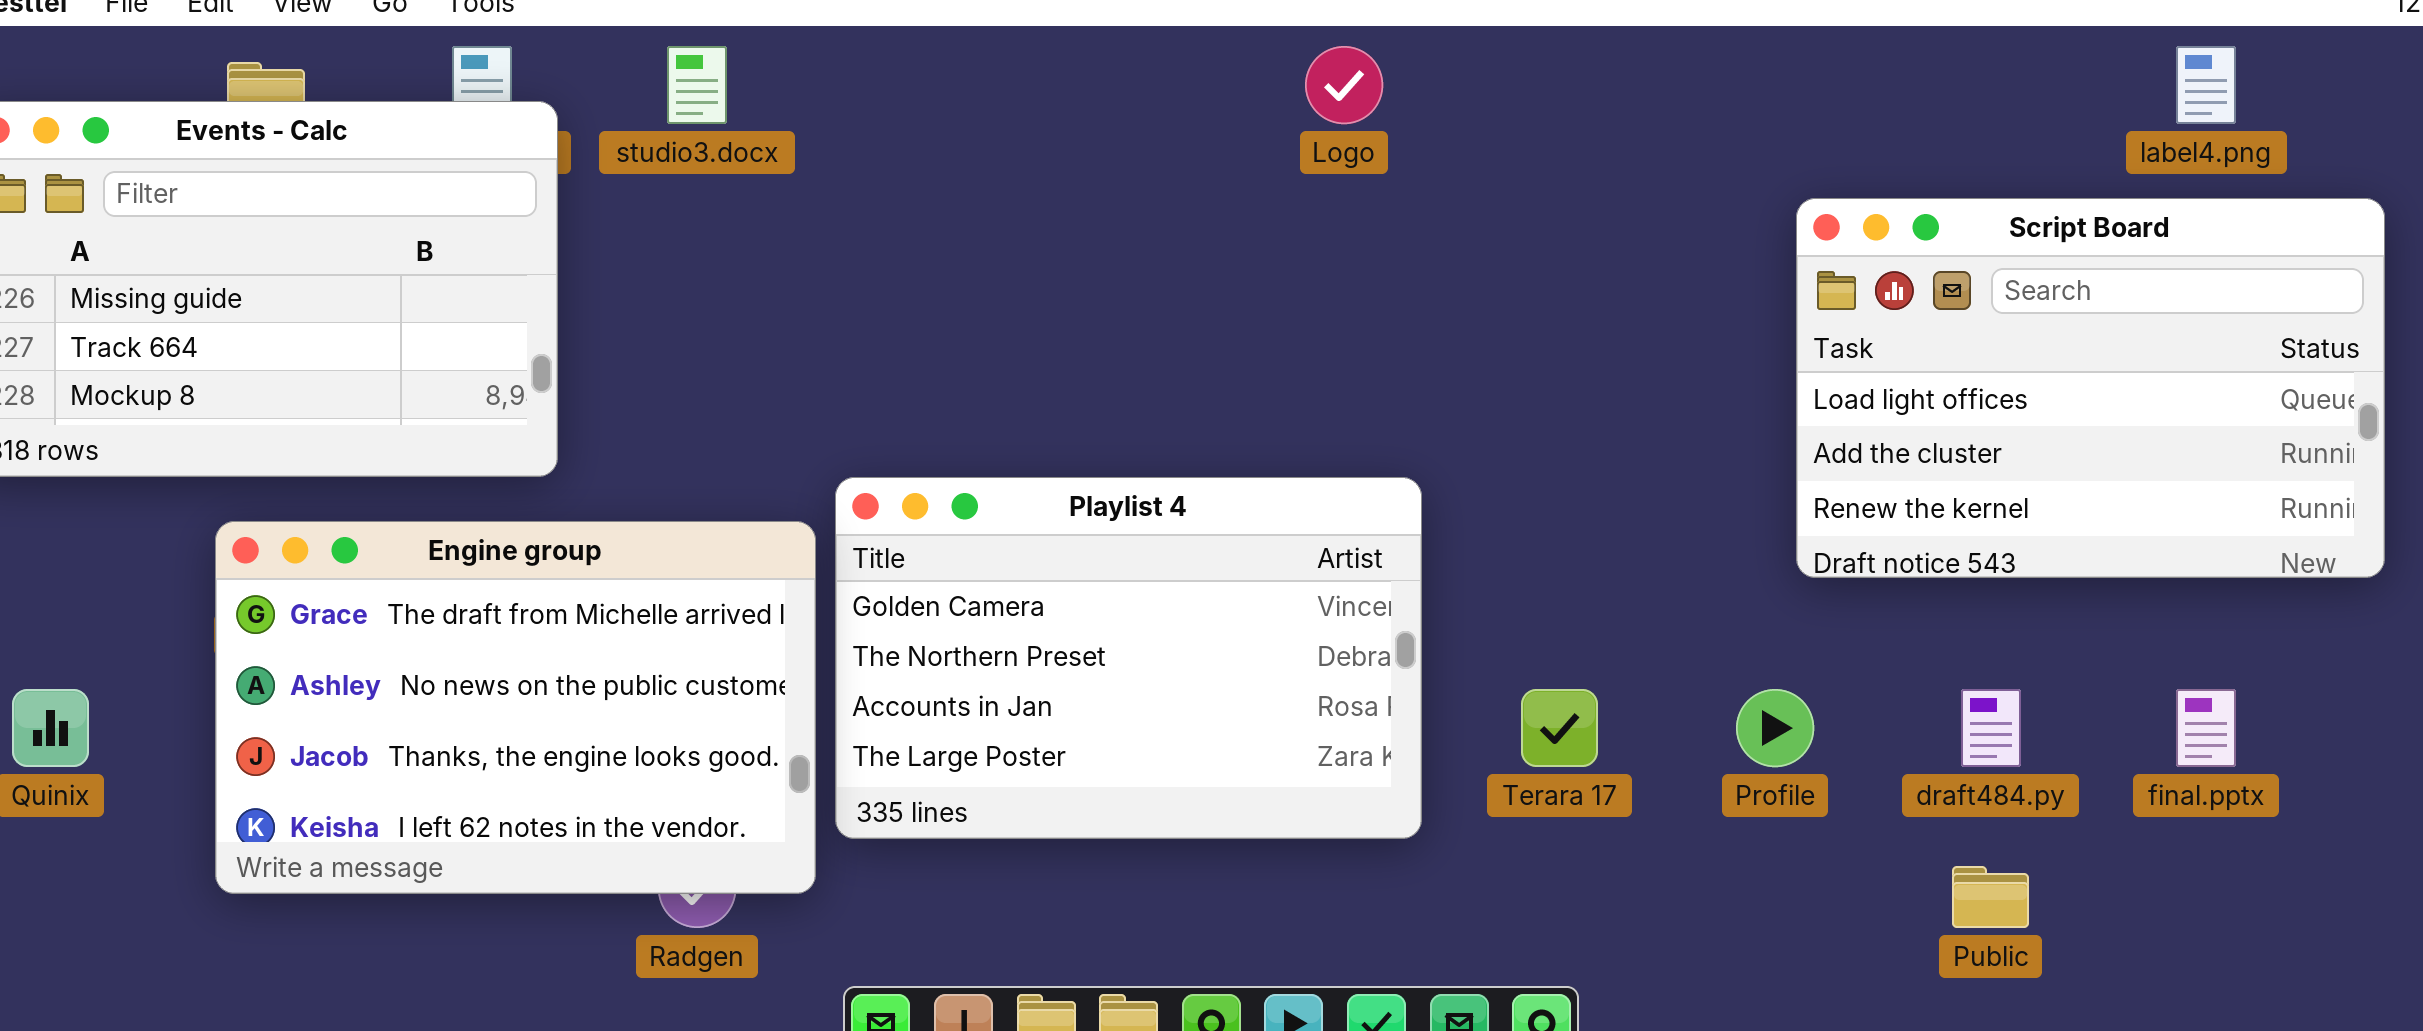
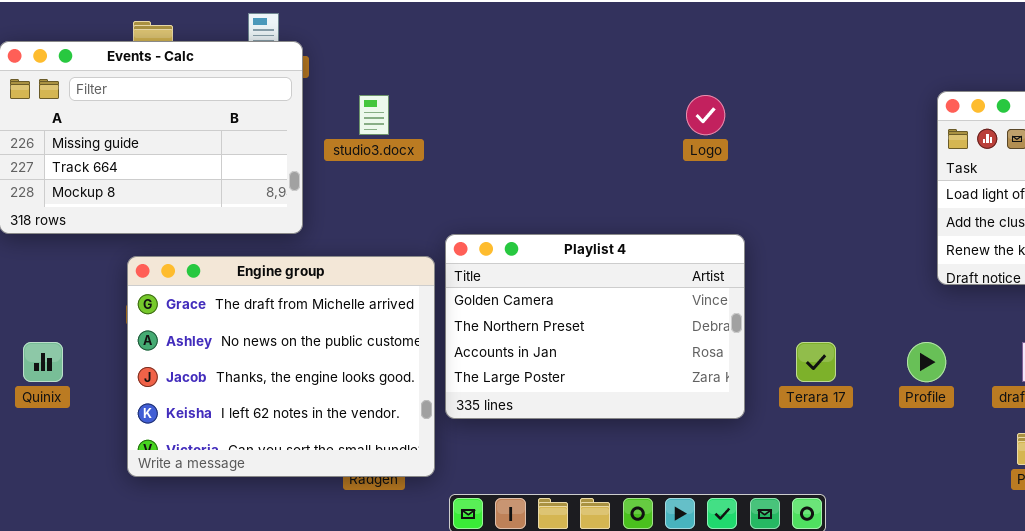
studio3.docx: [667,46,727,124] -> [359,95,389,135], moved
Logo: [1305,46,1383,124] -> [686,95,725,135], moved
Engine group: [215,521,816,894] -> [127,256,435,477], resized

